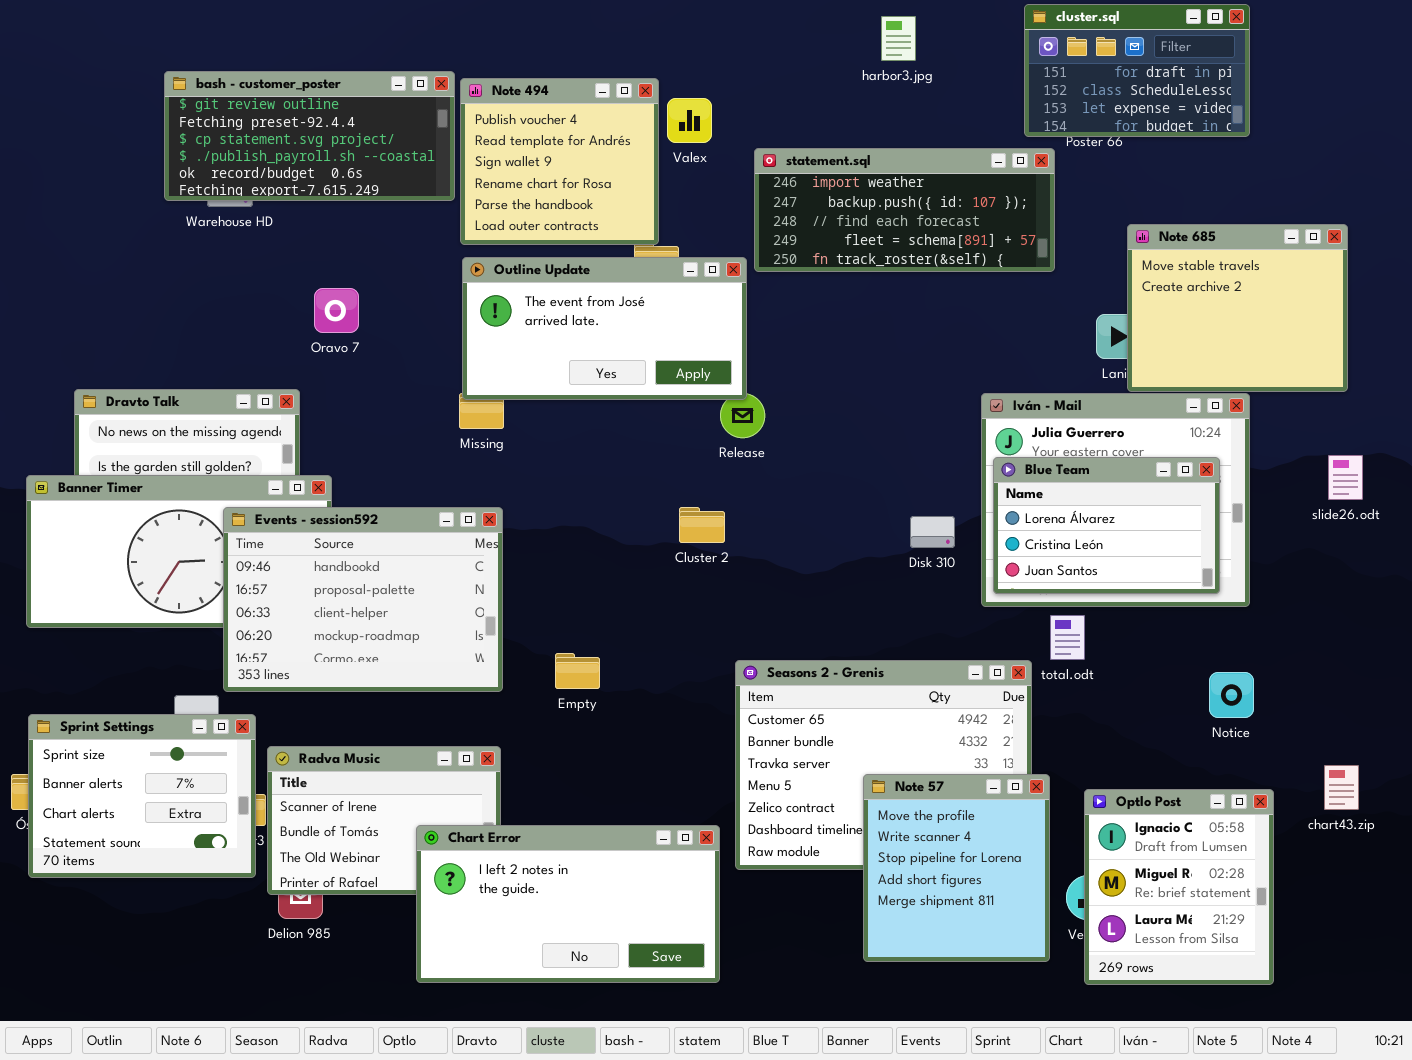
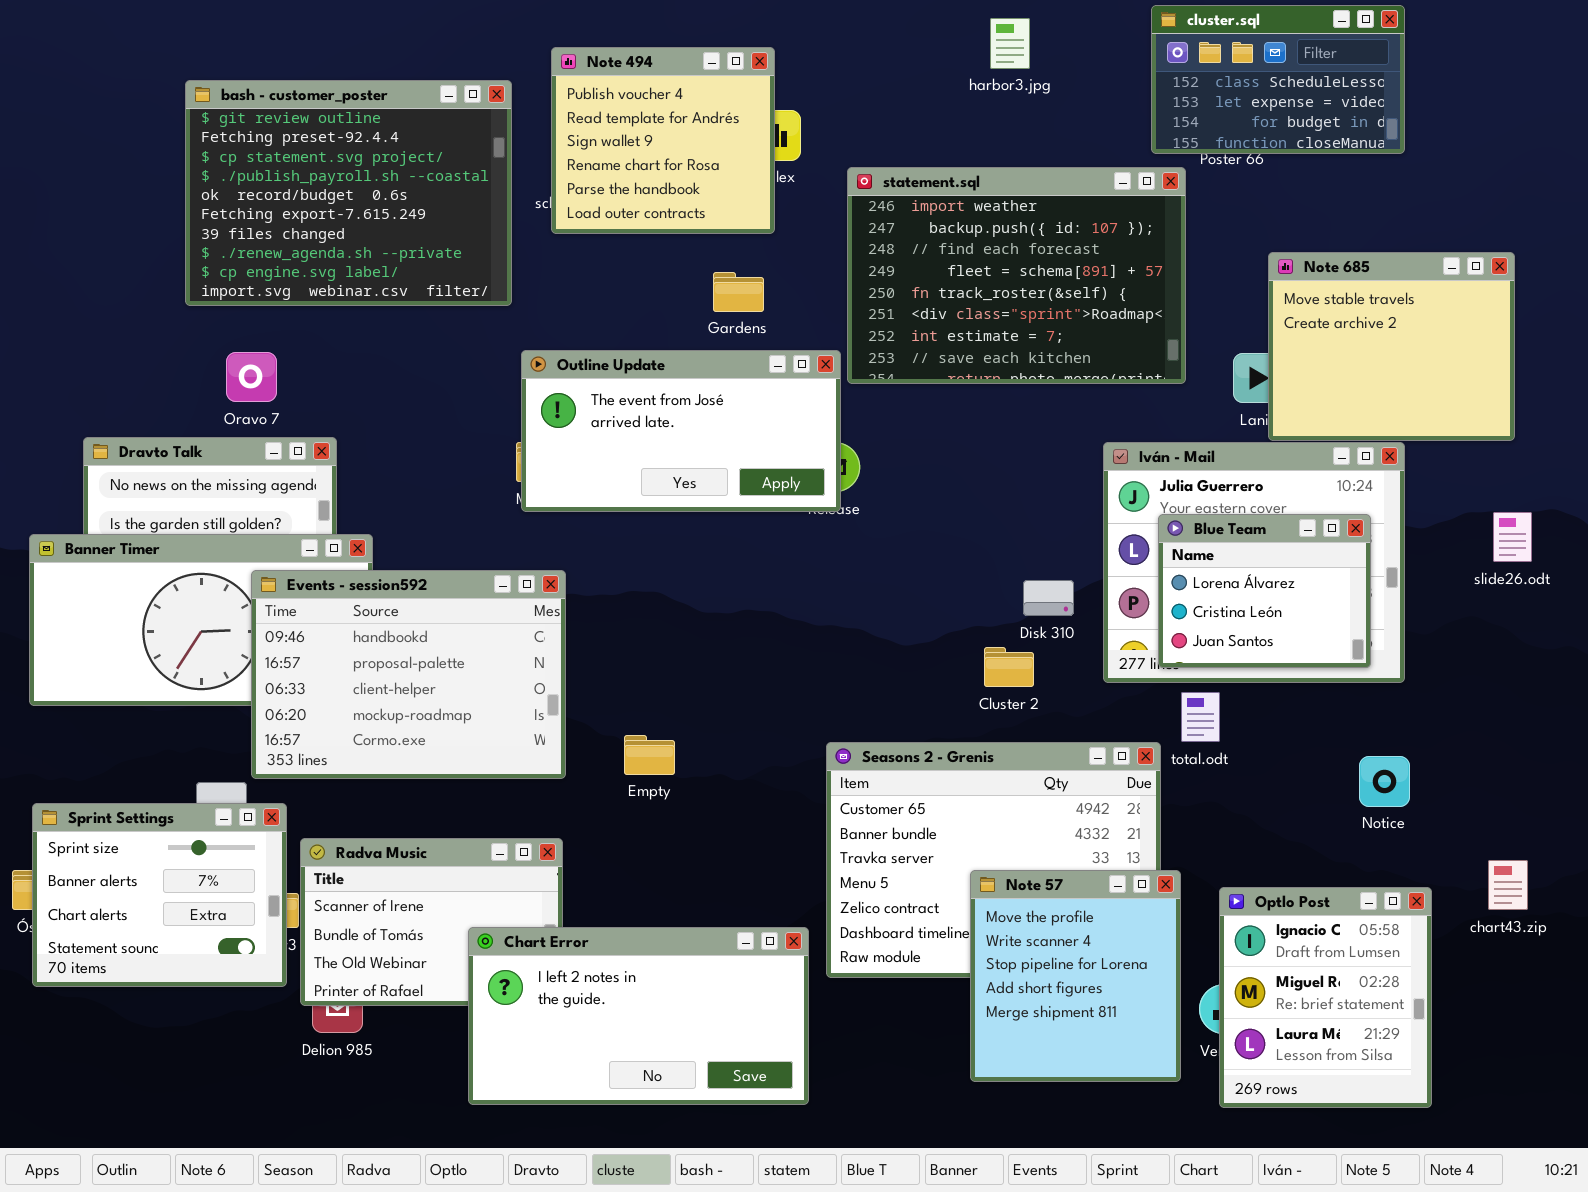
cluster.sql: [1024,4,1250,137] -> [1151,5,1405,154], scrolled down 1 row
bash - customer_poster: [164,71,455,201] -> [185,80,512,306], resized
Note 494: [460,78,659,245] -> [551,47,775,234], moved
statement.sql: [754,148,1055,272] -> [847,167,1186,384], resized
Outline Update: [462,257,747,400] -> [521,350,841,512], moved
Oravo 7: [314,288,359,333] -> [226,352,277,402], moved
Blue Team: [993,457,1220,594] -> [1158,514,1371,668], resized
Cluster 2: [679,507,725,543] -> [984,647,1034,687], moved

